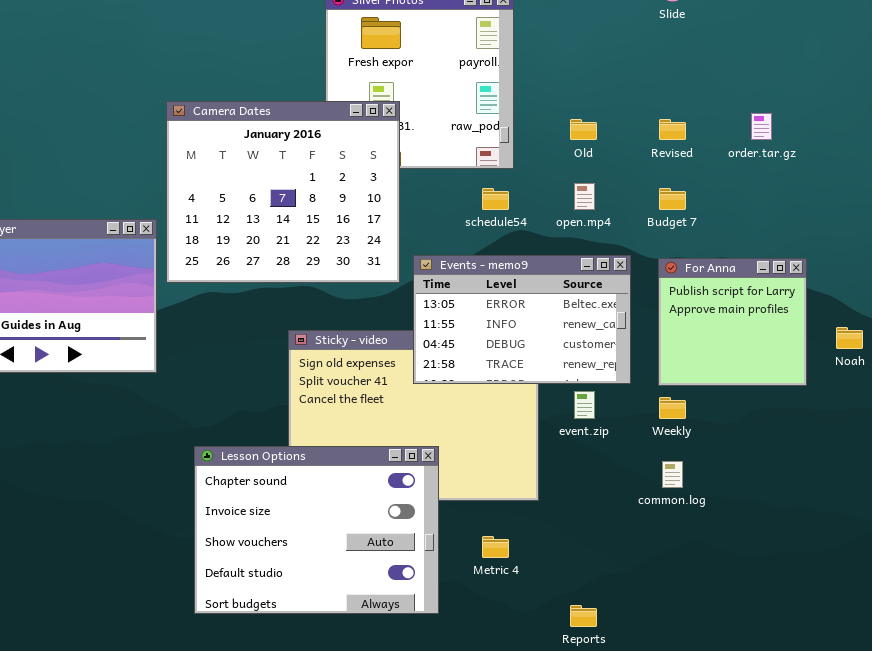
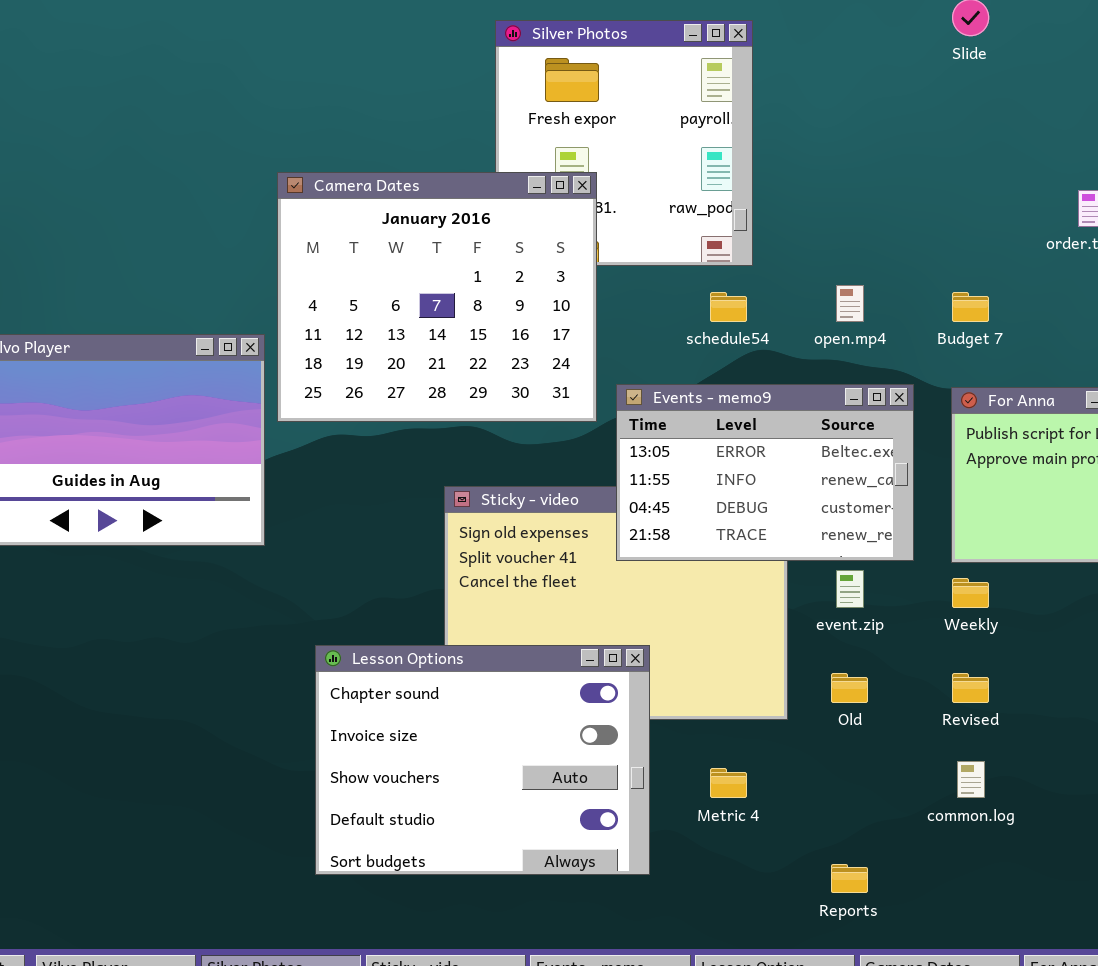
Old: [570,119,597,140] -> [831,673,868,703], moved
Revised: [659,119,686,140] -> [952,673,989,703], moved
common.log: [662,461,683,488] -> [957,761,985,798], moved

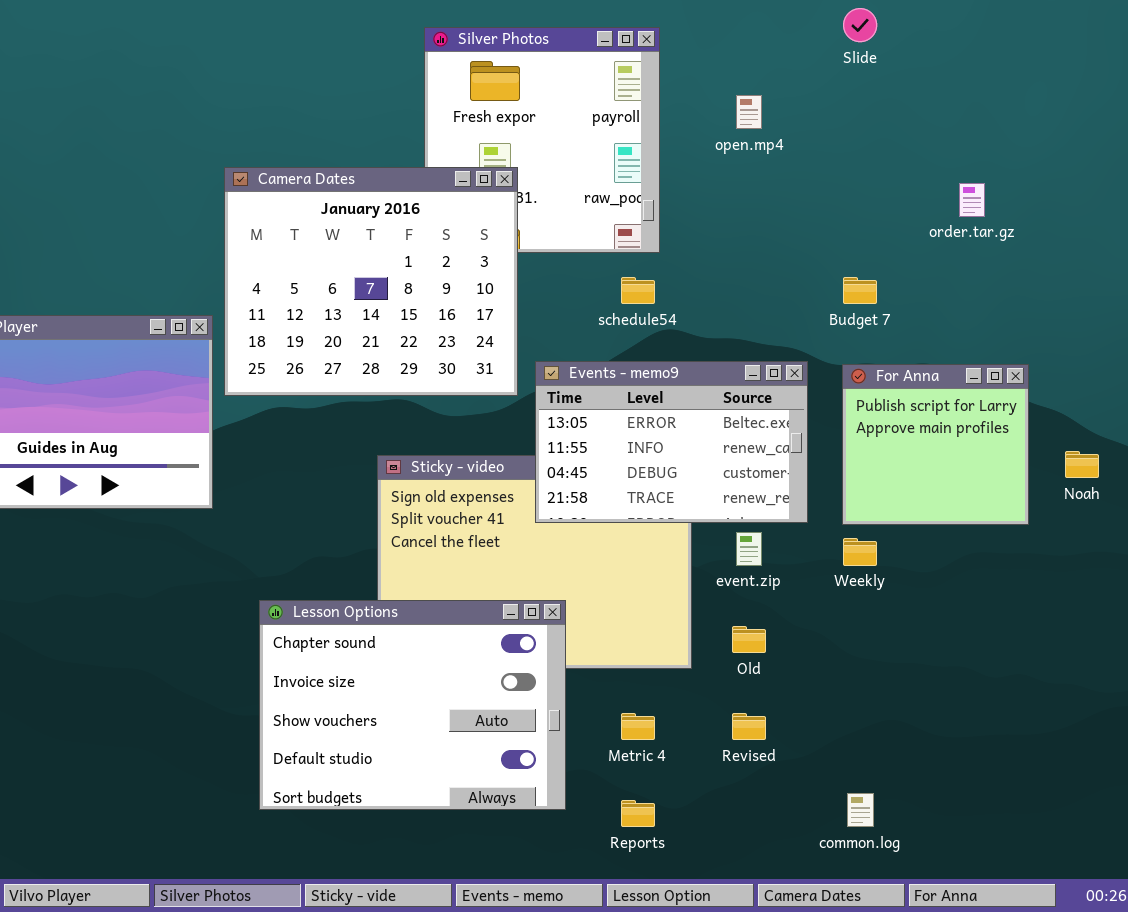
open.mp4: [836,285,864,322] -> [736,95,762,129], moved
Revised: [952,673,989,703] -> [732,713,766,740], moved
common.log: [957,761,985,798] -> [847,793,874,827], moved
Reports: [831,864,868,893] -> [621,800,655,827], moved

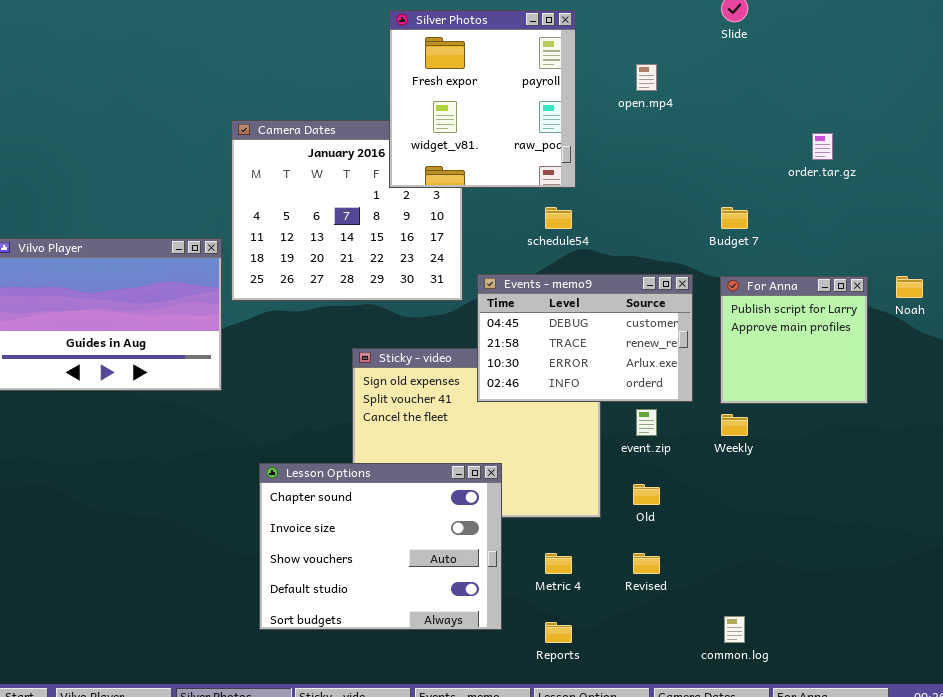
Silver Photos: [424,27,660,253] -> [389,10,576,188], raised
Events - memo9: [535,361,808,523] -> [477,274,693,402], scrolled down 2 rows
Noah: [1065,451,1099,478] -> [896,276,923,298], moved

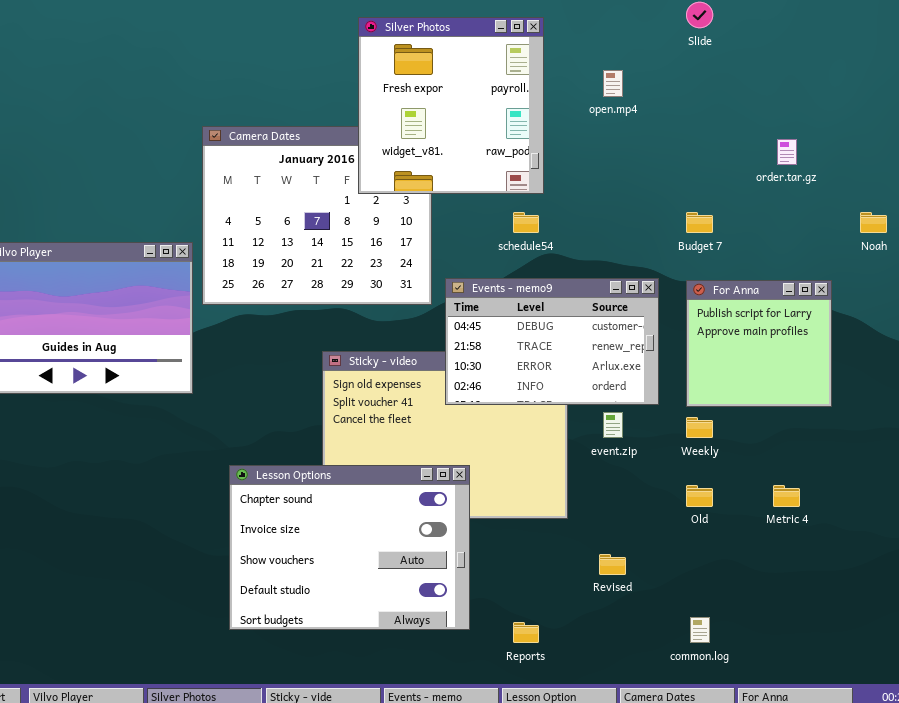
Noah: [896,276,923,298] -> [860,212,887,233], moved
Old: [633,484,660,505] -> [686,485,713,507], moved
Metric 4: [545,553,572,574] -> [773,485,800,507], moved

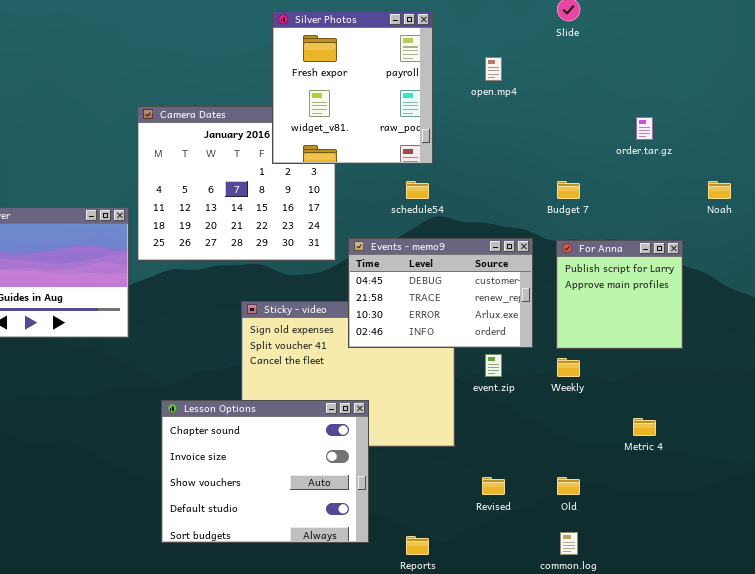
Old: [686,485,713,507] -> [557,477,580,495], moved

